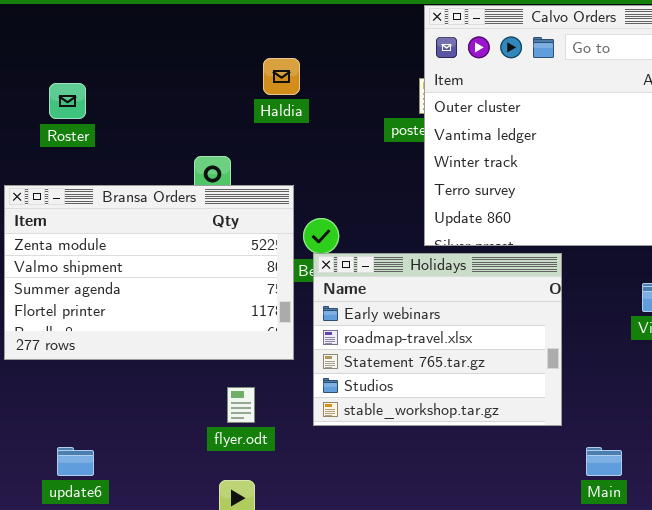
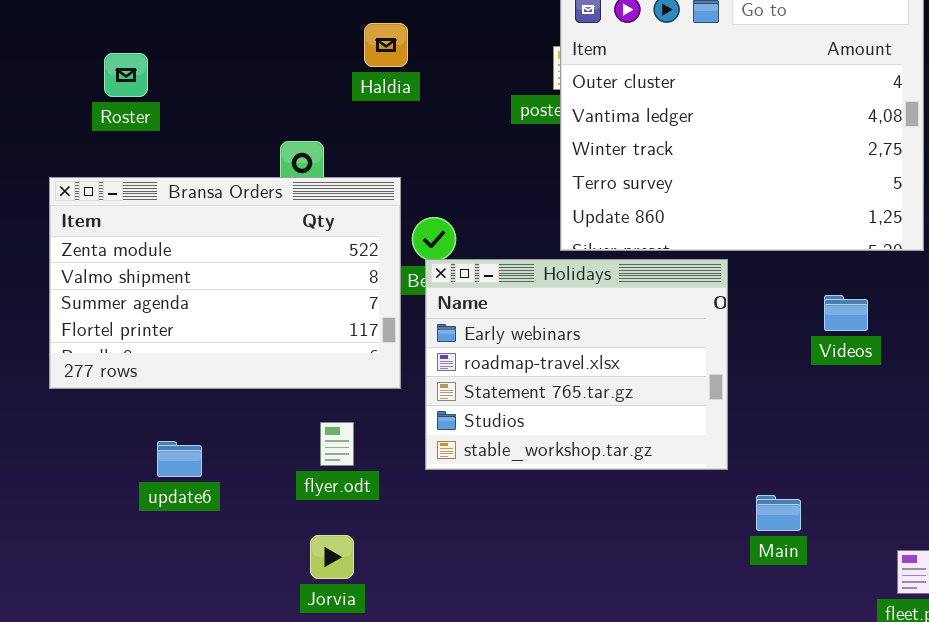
update6: [57,447,94,476] -> [157,441,202,477], moved

